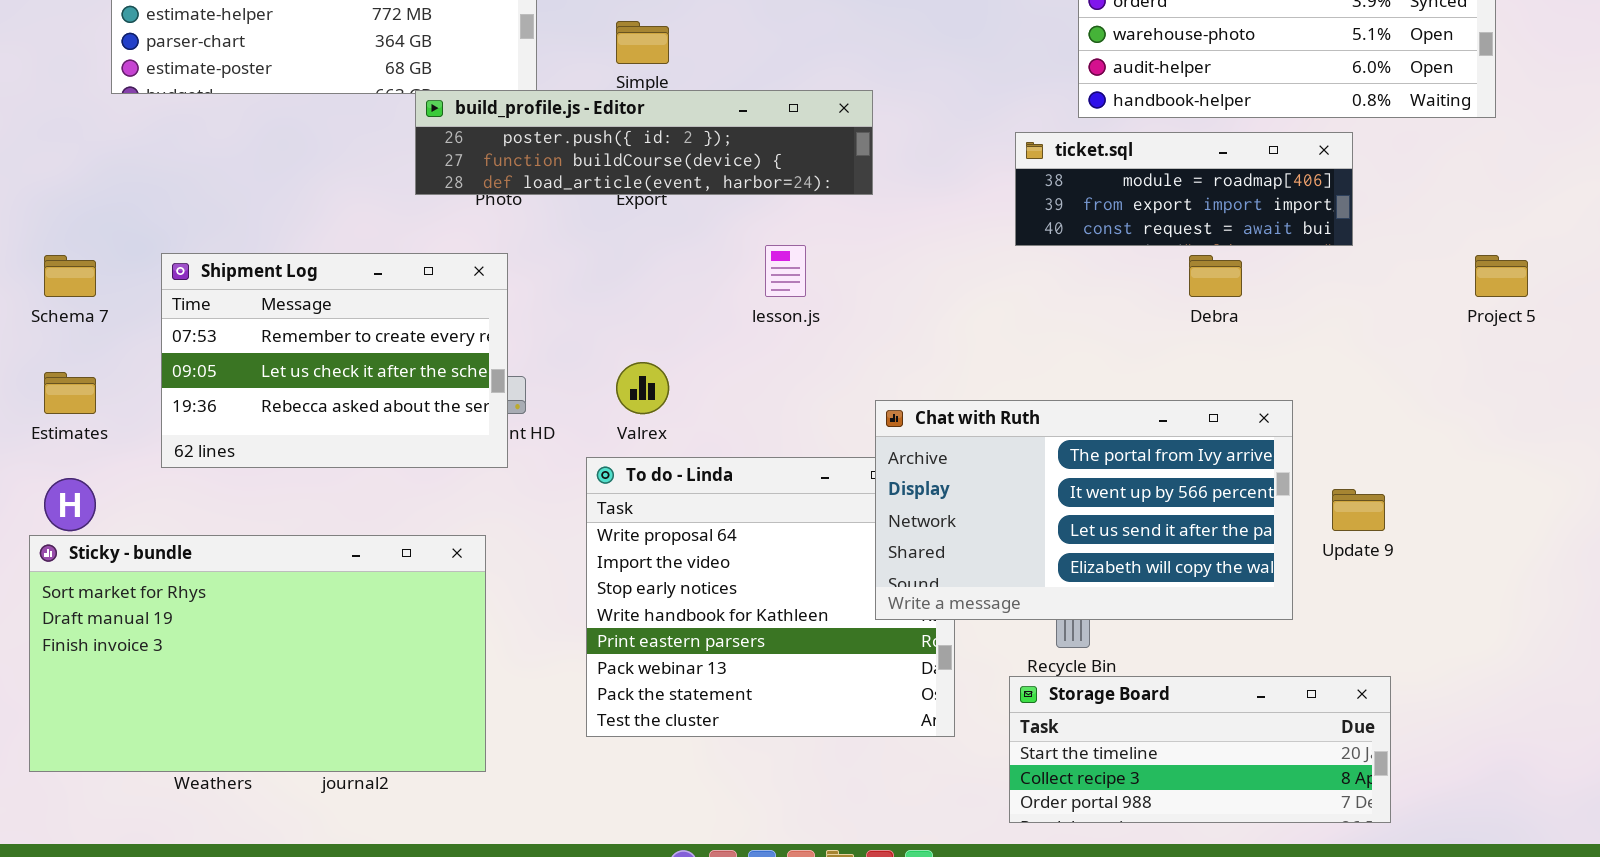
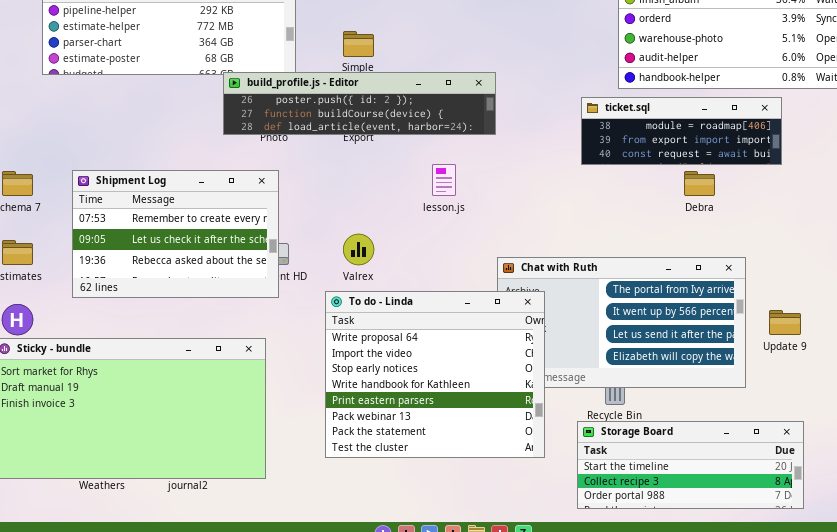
To do - Linda: [586,457,955,737] -> [325,291,545,458], raised

